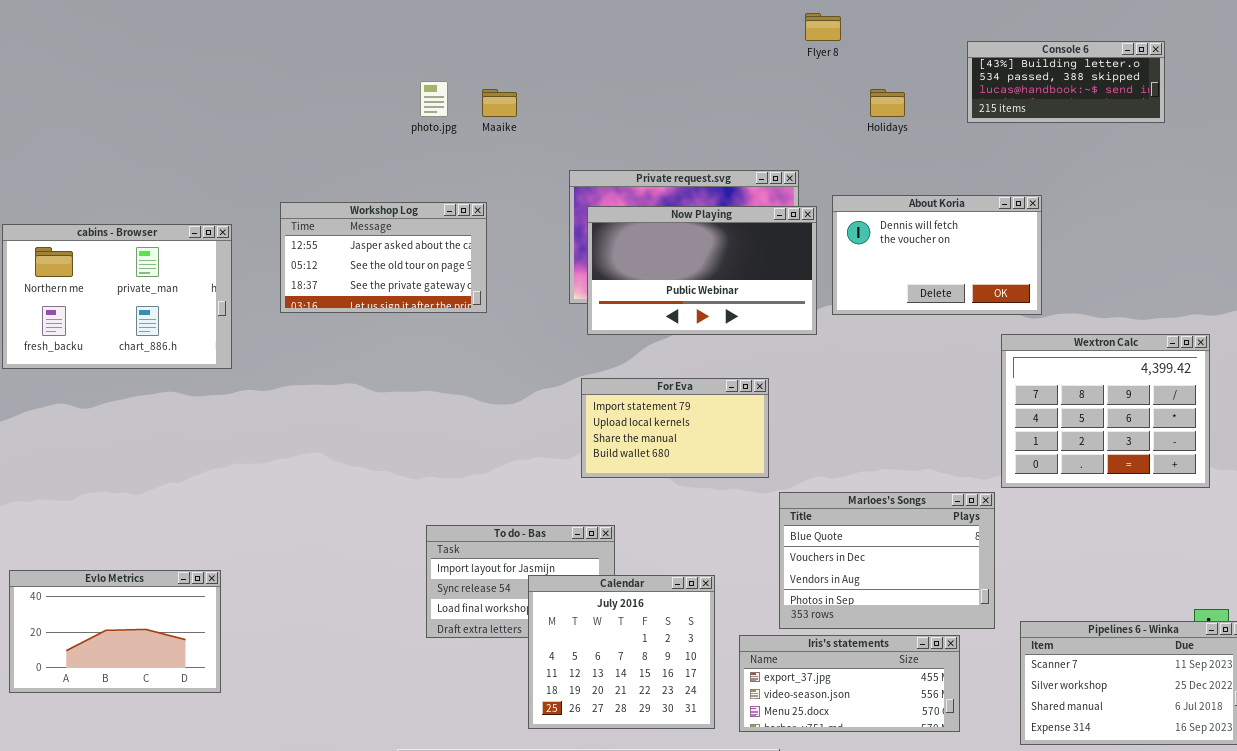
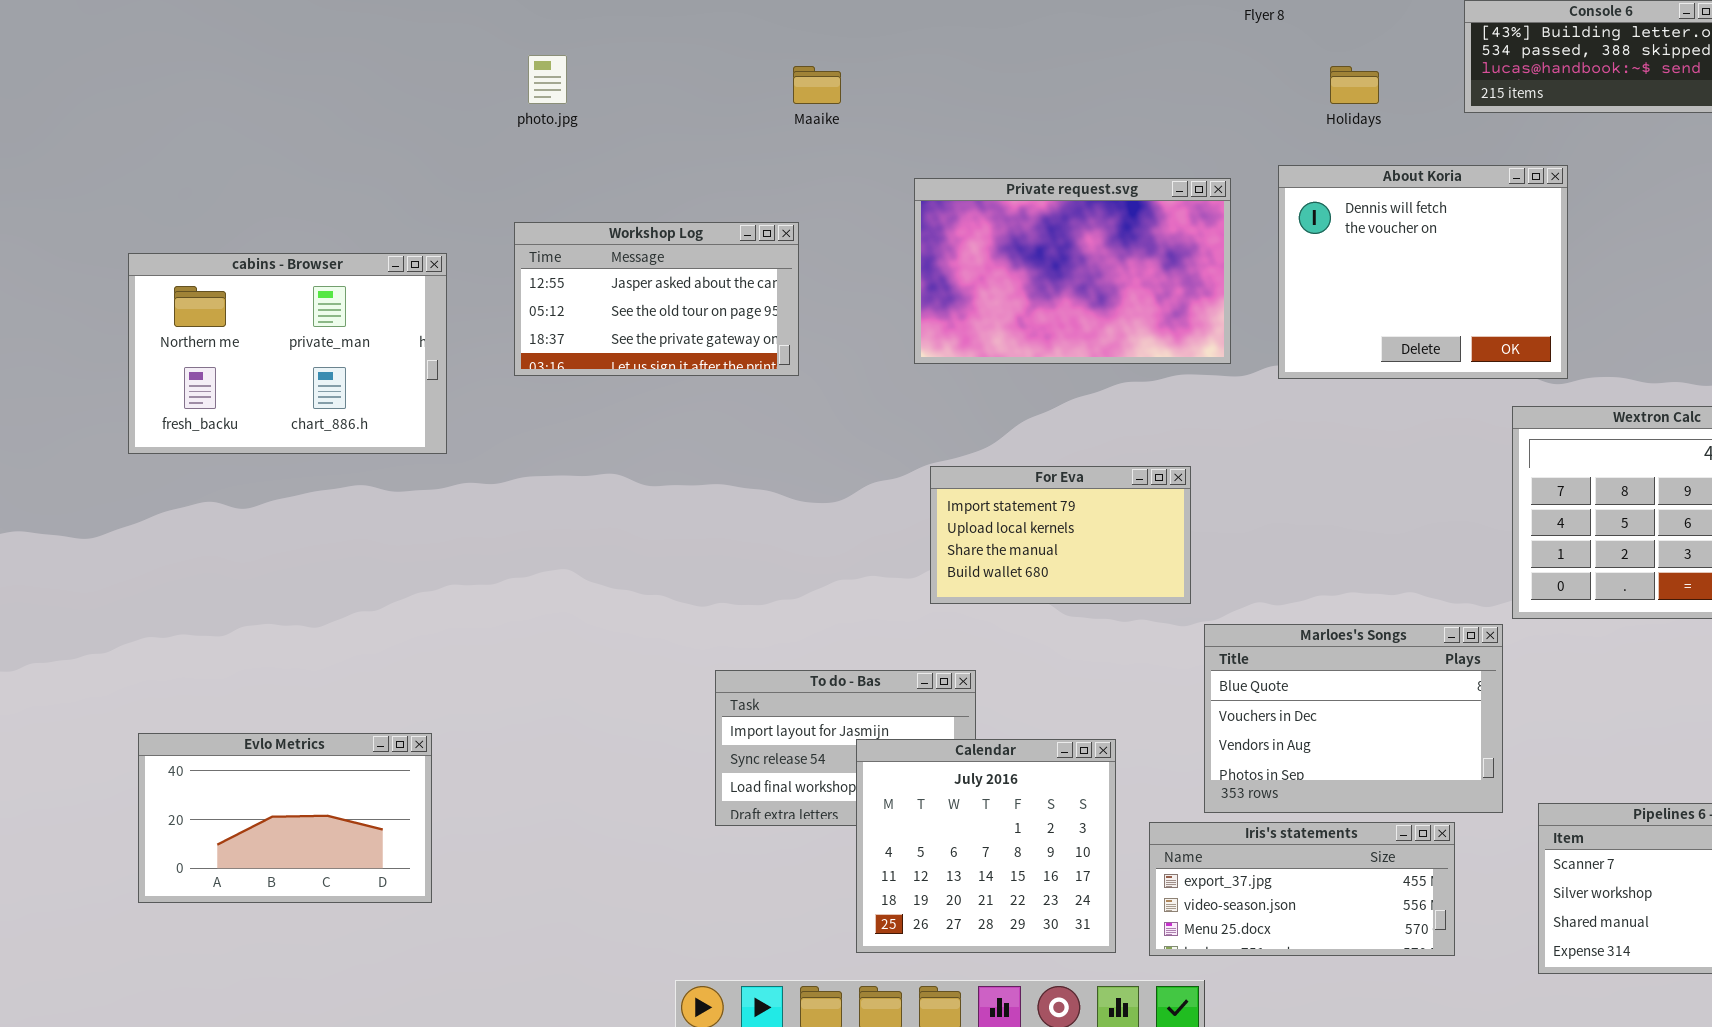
photo.jpg: [420,81,448,117] -> [528,55,567,104], moved
About Koria: [832,195,1042,315] -> [1278,165,1568,379], resized
Now Playing: [587,206,817,335] -> none, closed

